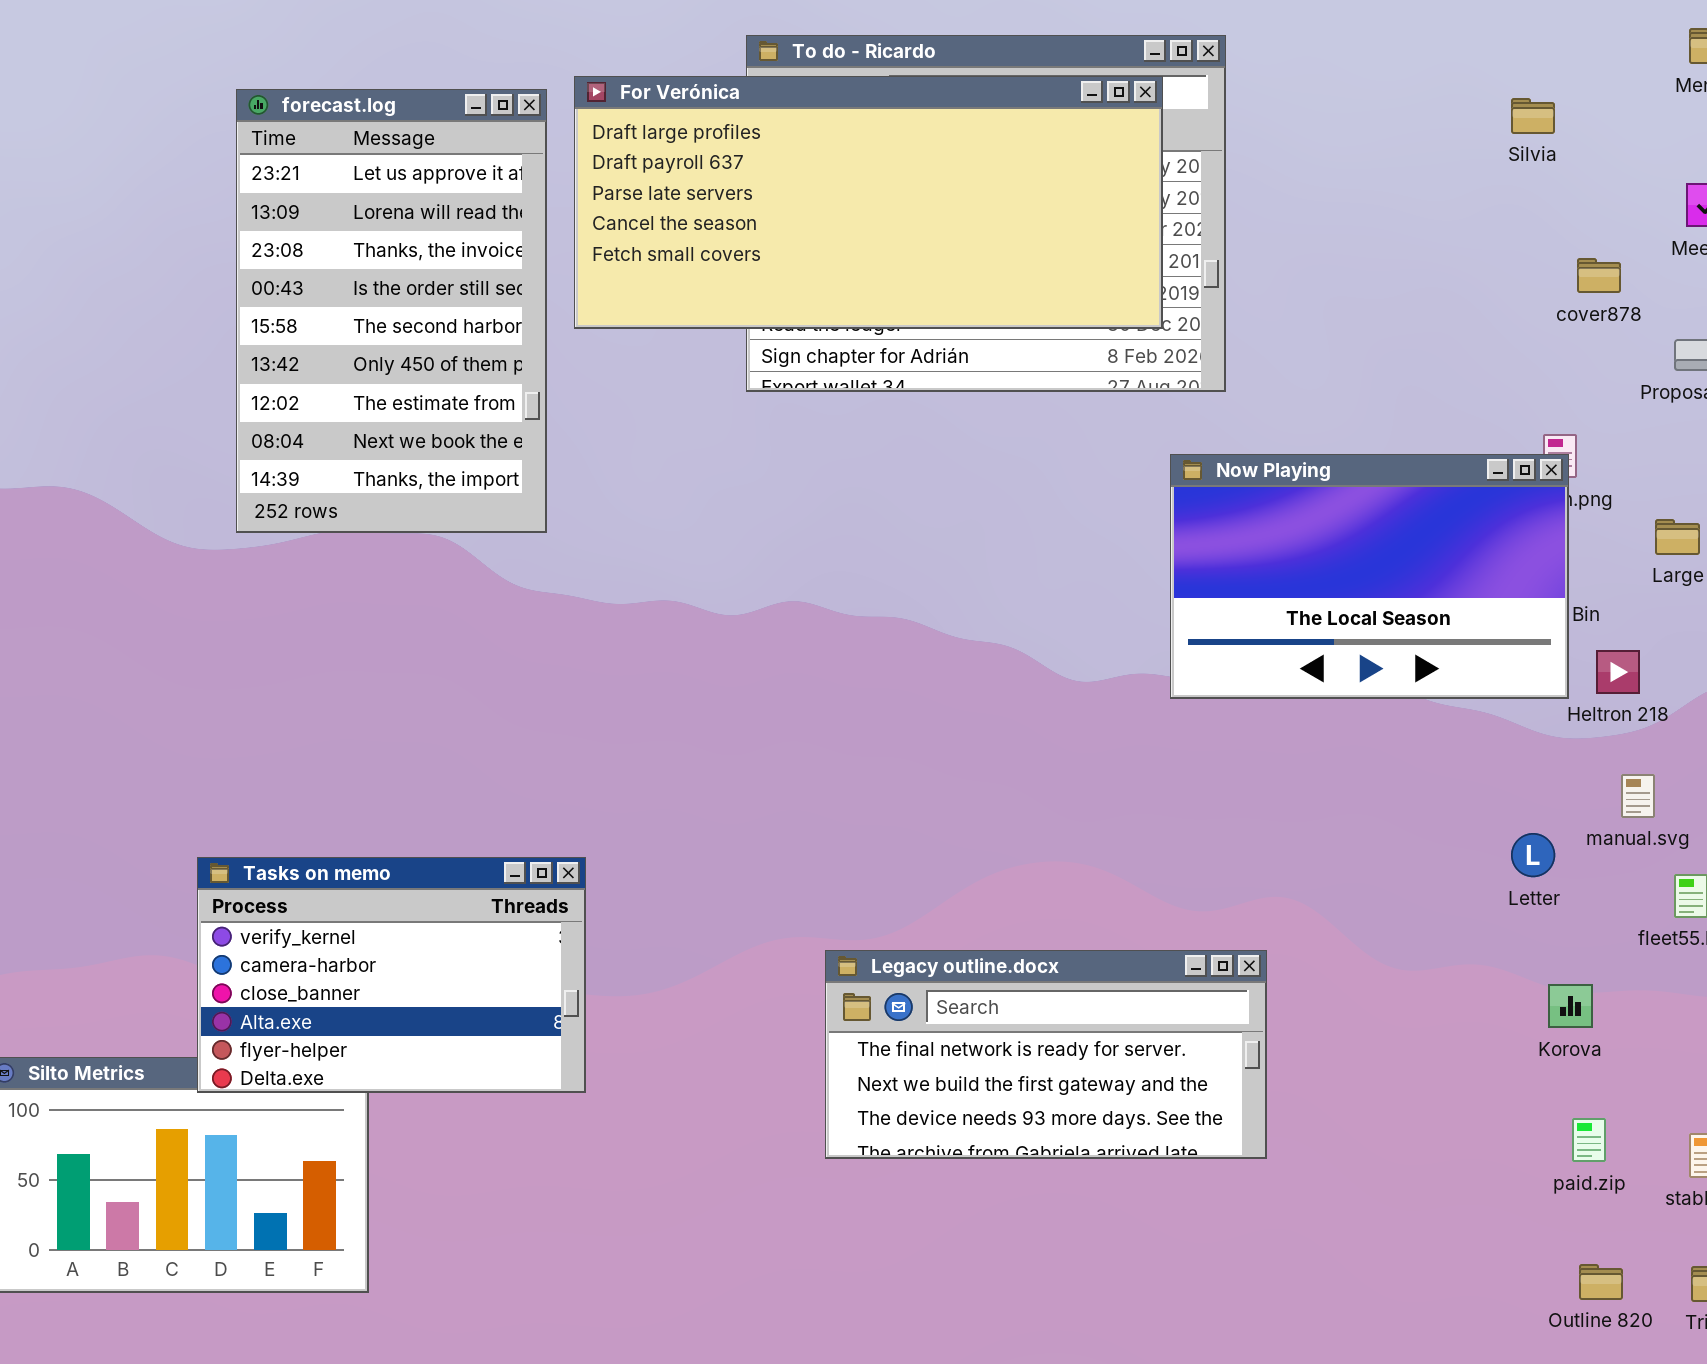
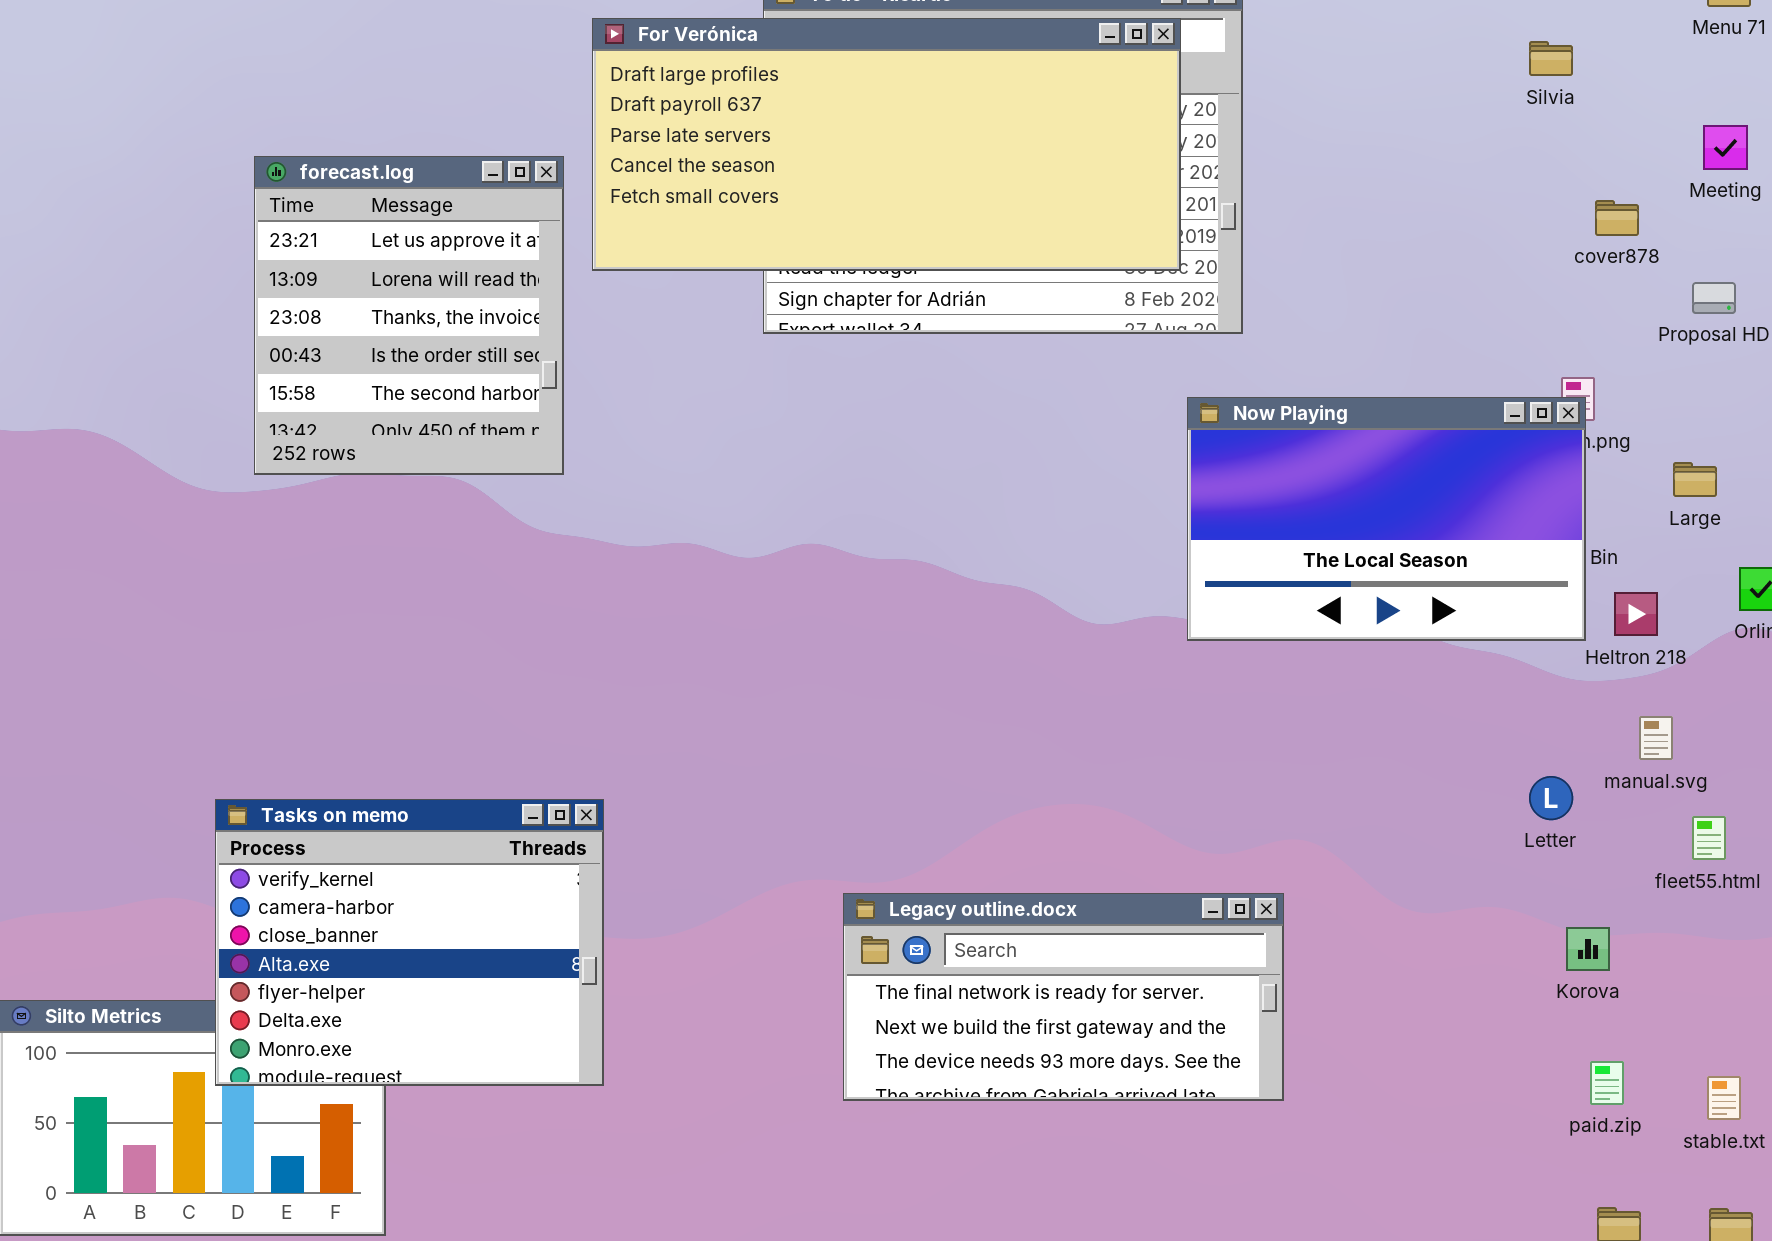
forecast.log: [236,89,547,533] -> [254,156,564,475], resized
Tasks on memo: [197,857,586,1093] -> [215,799,604,1086], resized

